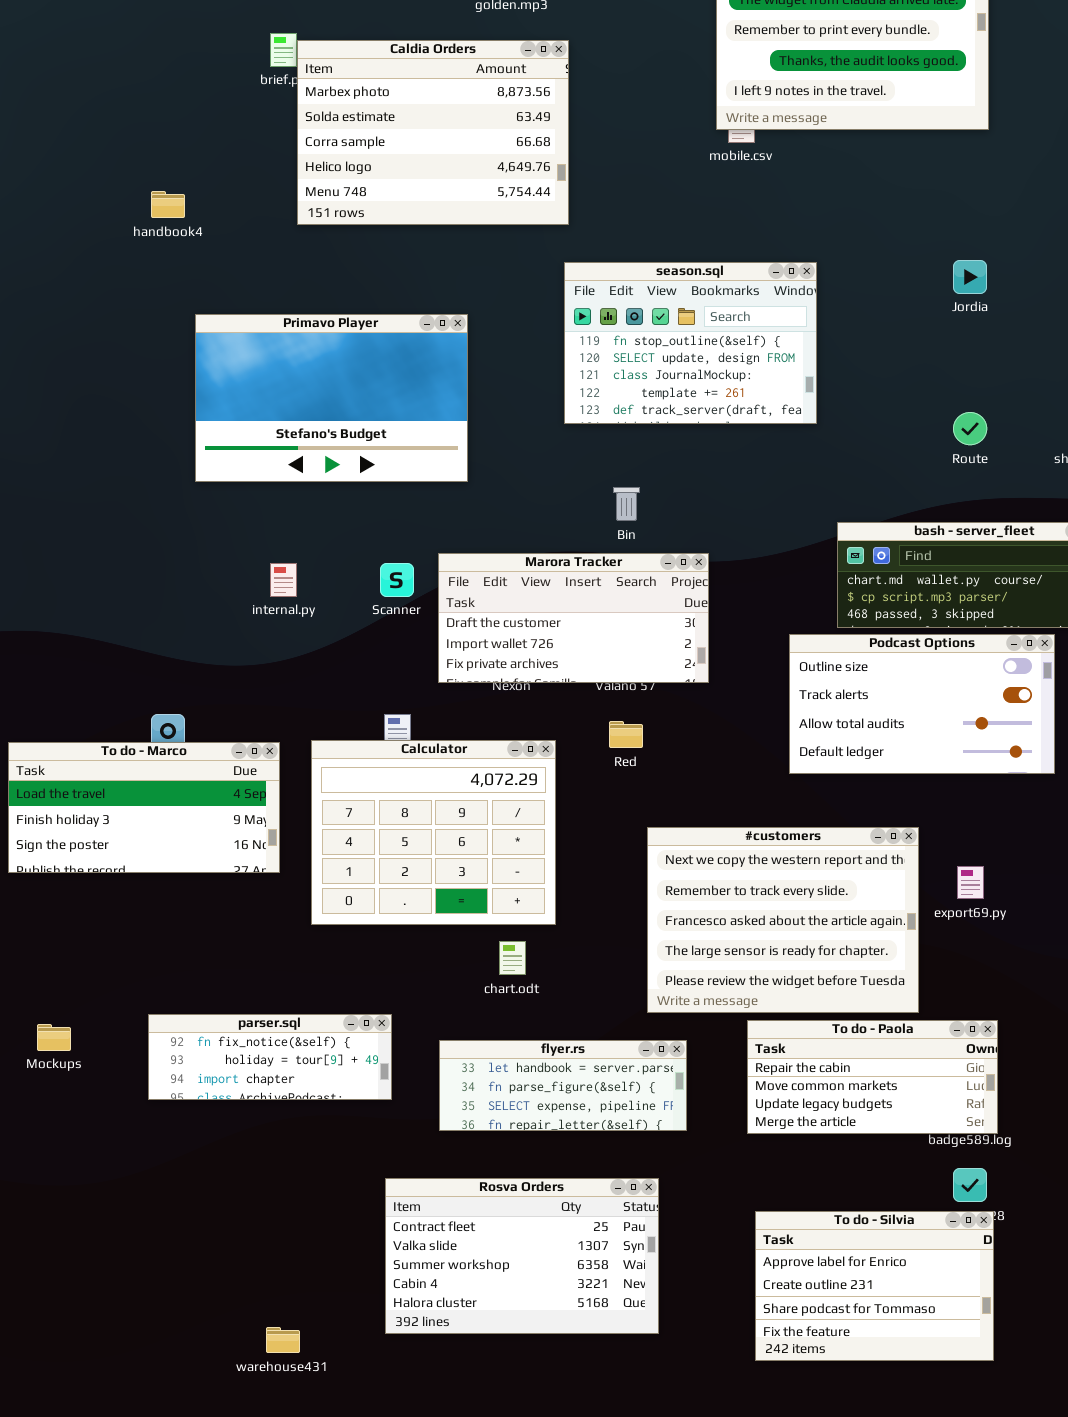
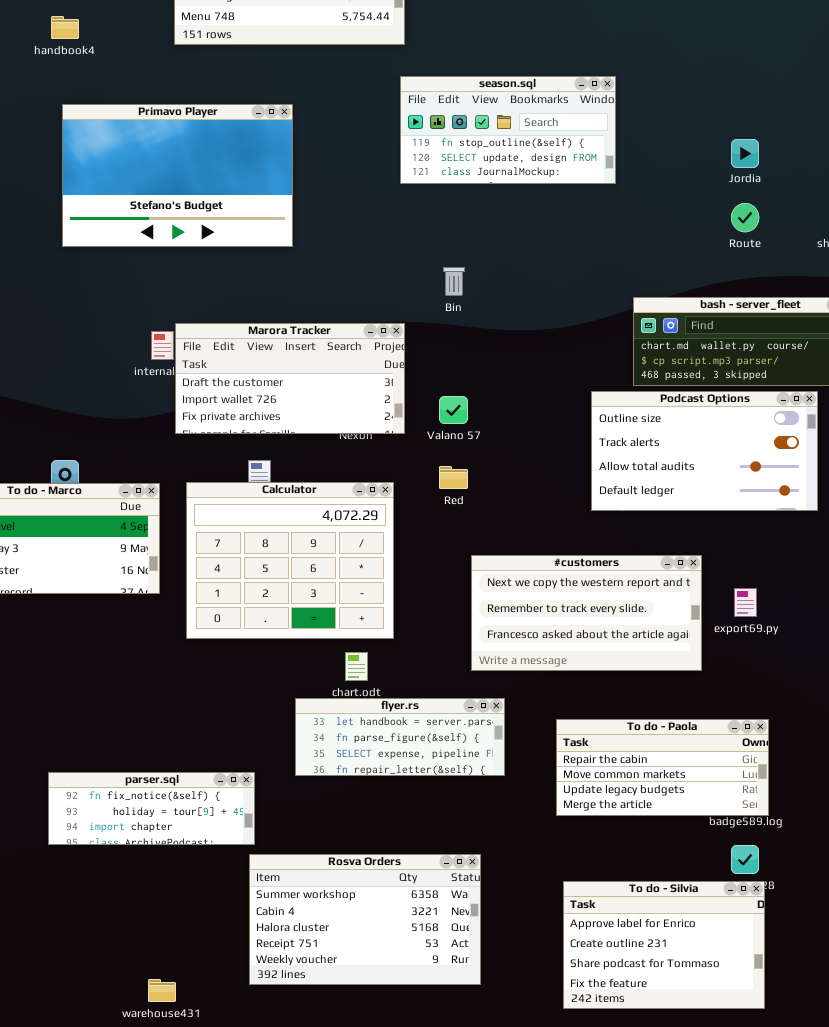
Jordia: [953,260,987,294] -> [731,139,759,168], moved
season.sql: [564,262,817,424] -> [400,76,616,184], resized
Primavo Player: [195,314,468,482] -> [62,104,293,247], moved
Marora Tracker: [438,553,709,683] -> [175,323,405,434], moved
#customers: [647,827,919,1013] -> [471,555,702,671], resized
parser.sql: [148,1014,392,1100] -> [48,772,255,845], moved
flyer.rs: [439,1040,687,1131] -> [295,698,505,776], moved
Rosva Orders: [385,1178,659,1334] -> [249,854,481,985], scrolled down 2 rows

